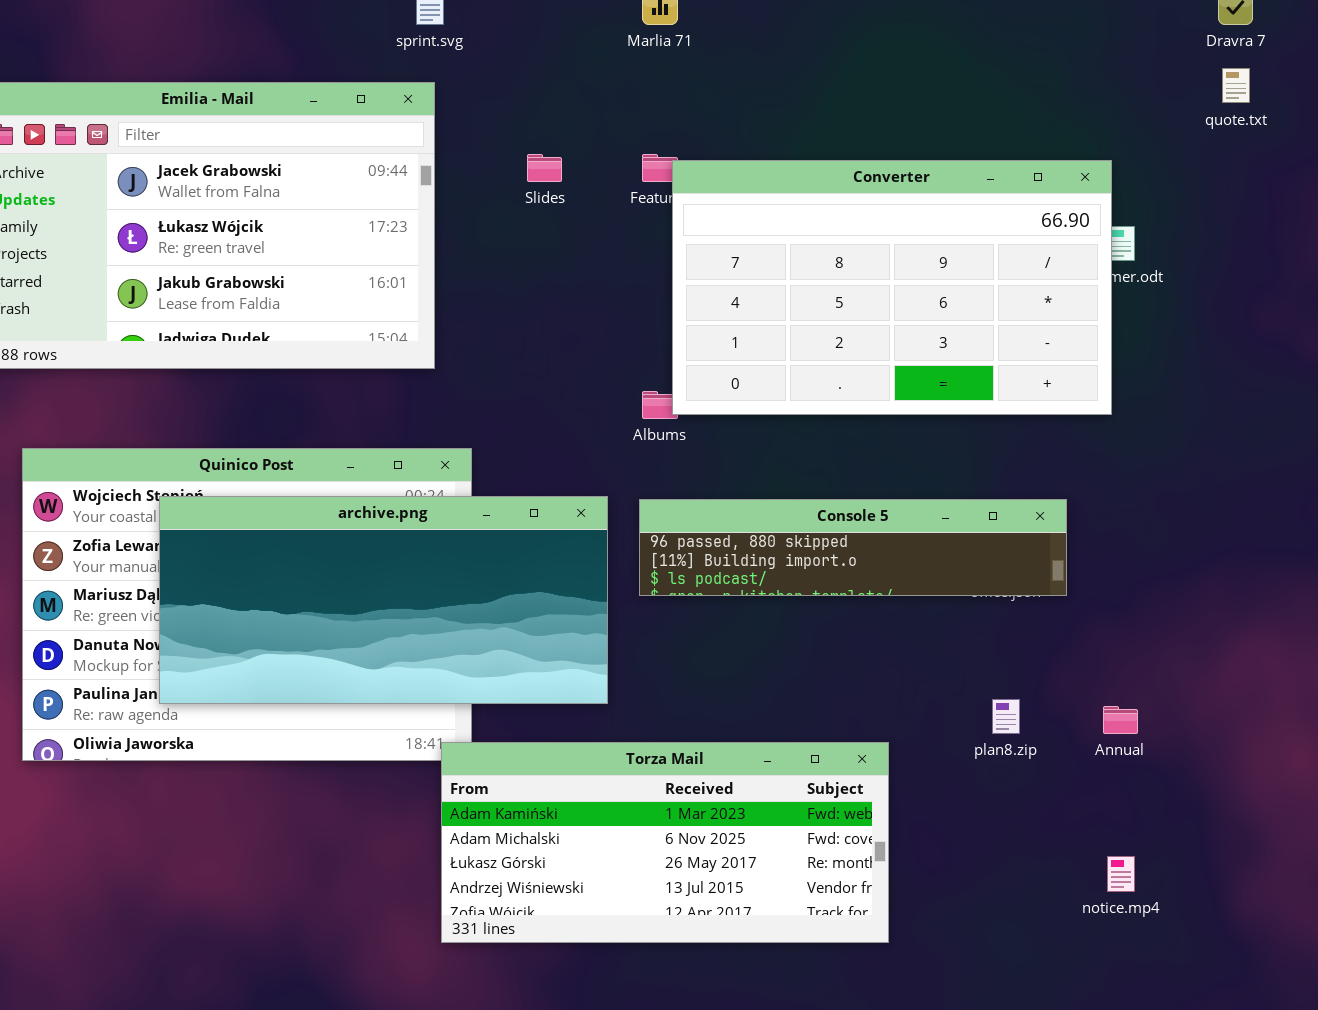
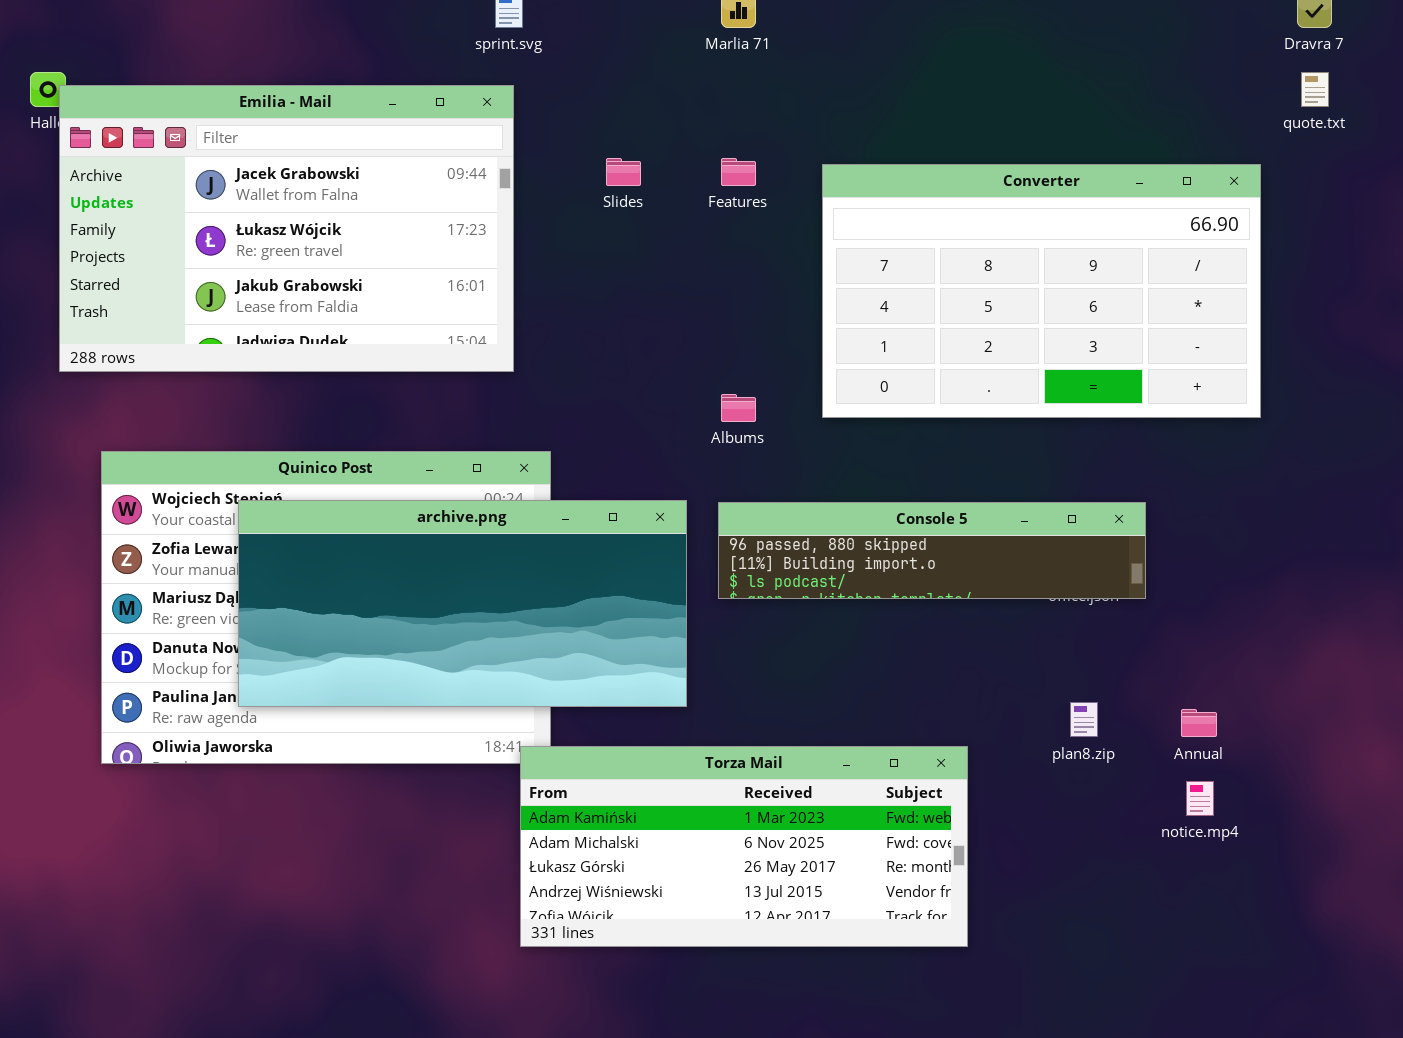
Converter: [672,160,1112,415] -> [822,164,1261,418], moved
notice.mp4: [1107,856,1135,892] -> [1186,781,1214,816], moved

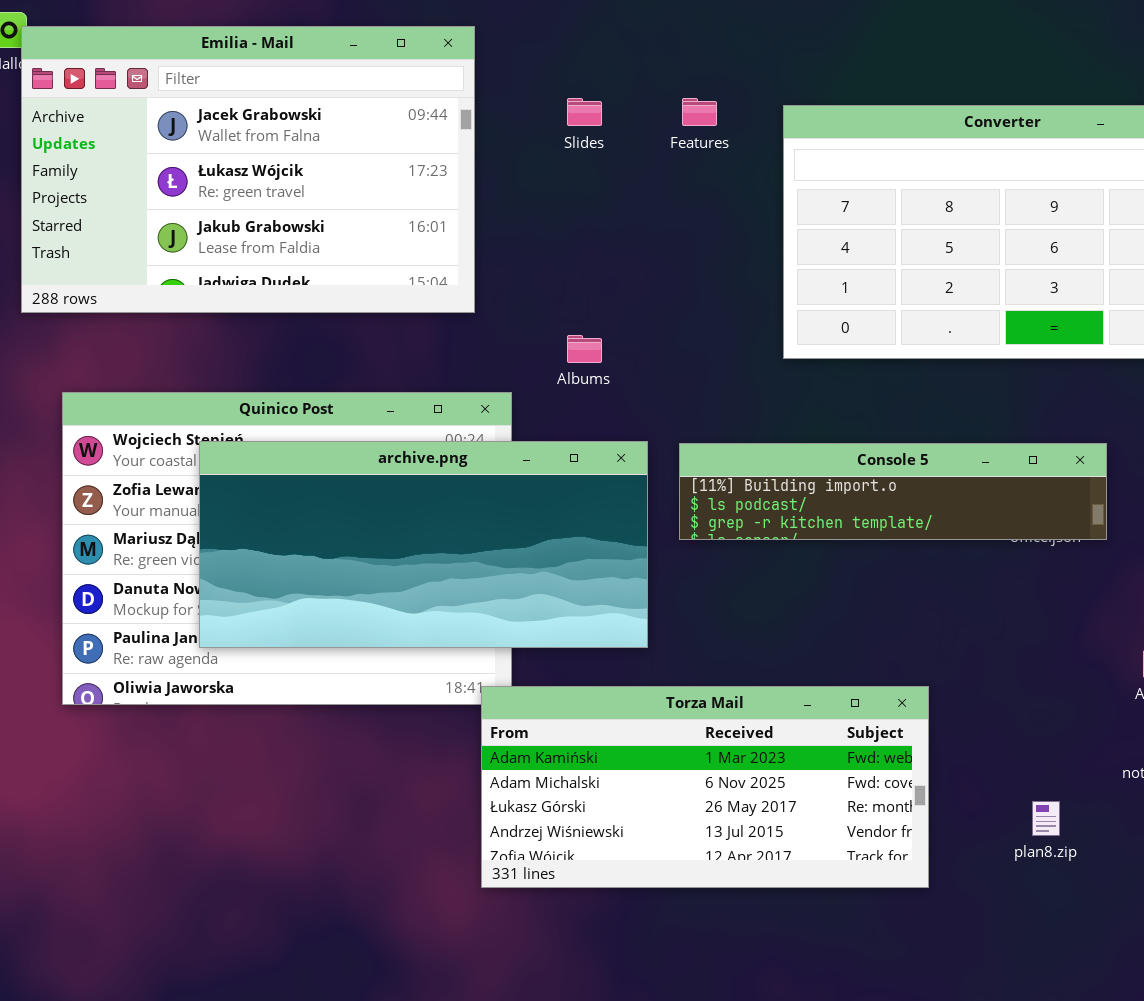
Albums: [721,394,756,422] -> [567,335,602,363], moved
Console 5: [718,502,1146,599] -> [679,443,1107,540], scrolled down 1 row
plan8.zip: [1070,702,1098,737] -> [1032,801,1060,836], moved

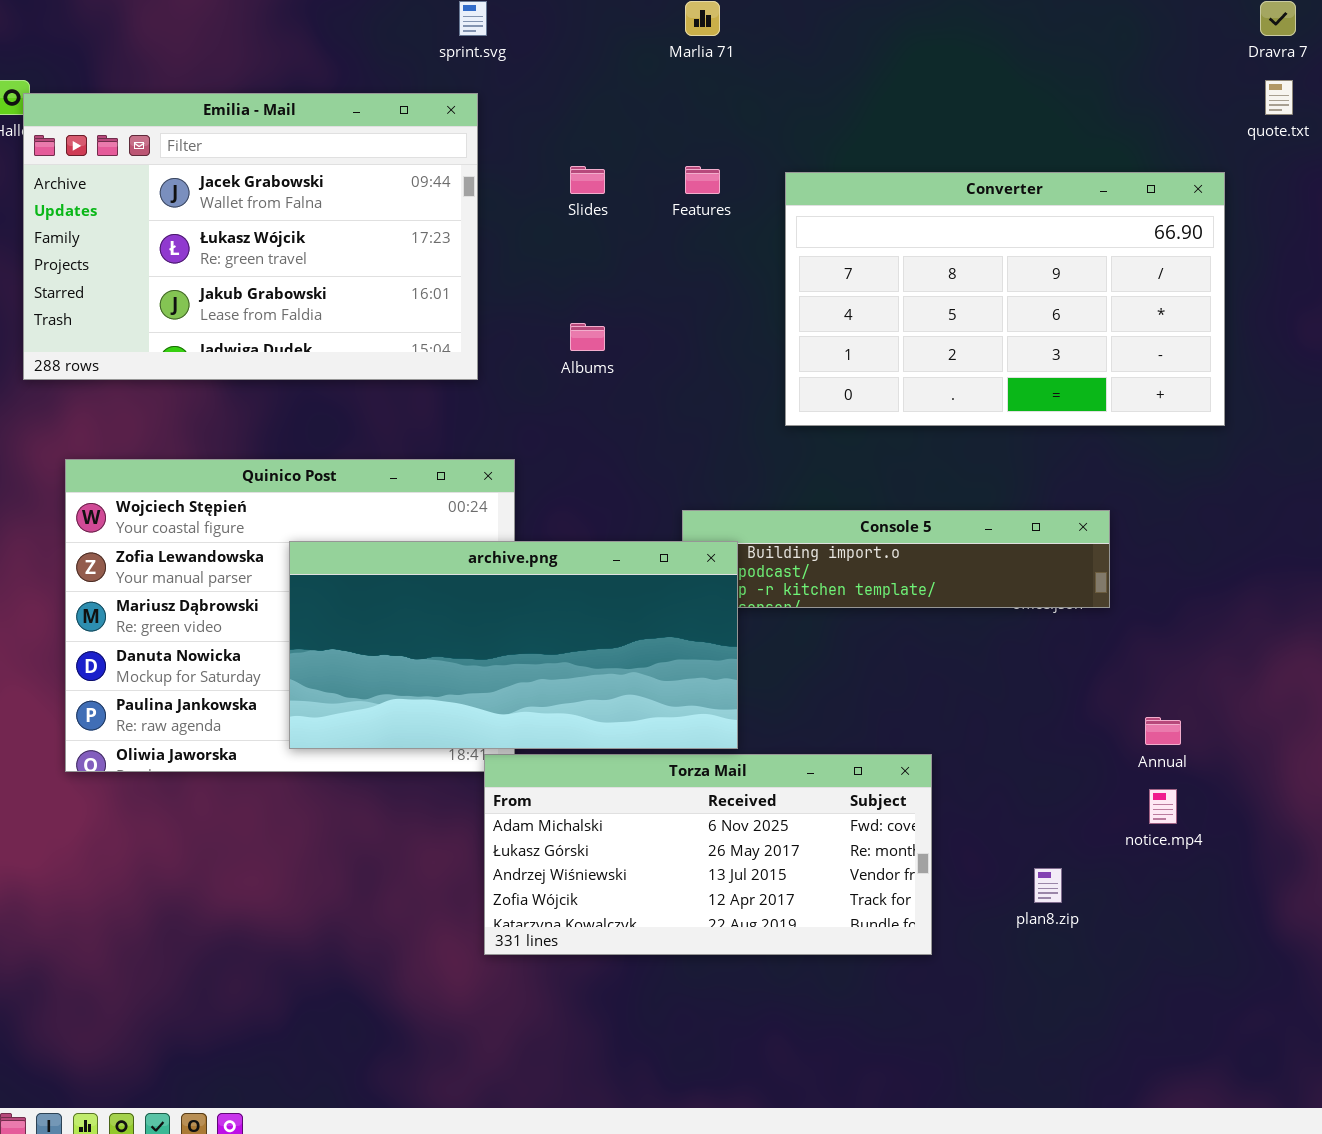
Albums: [567,335,602,363] -> [570,323,605,351], moved
archive.png: [199,441,648,648] -> [289,541,738,749], moved
Torza Mail: [481,686,929,888] -> [484,754,932,955], scrolled down 1 row

